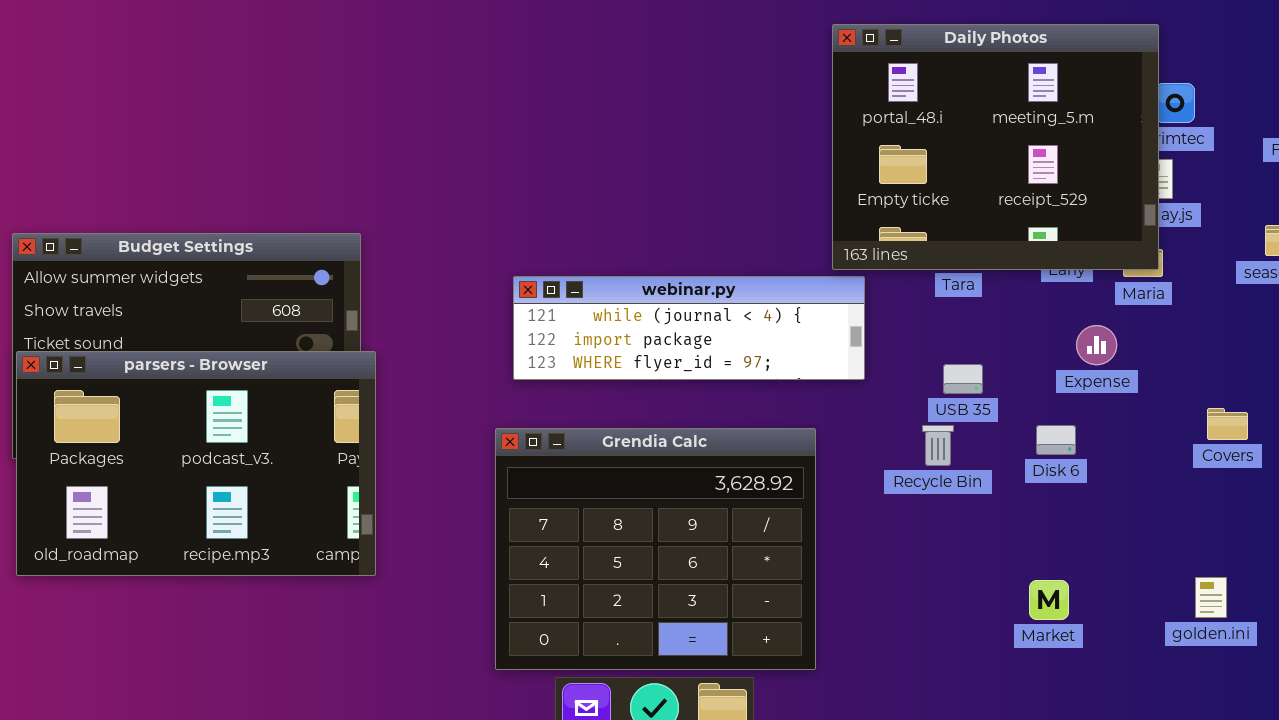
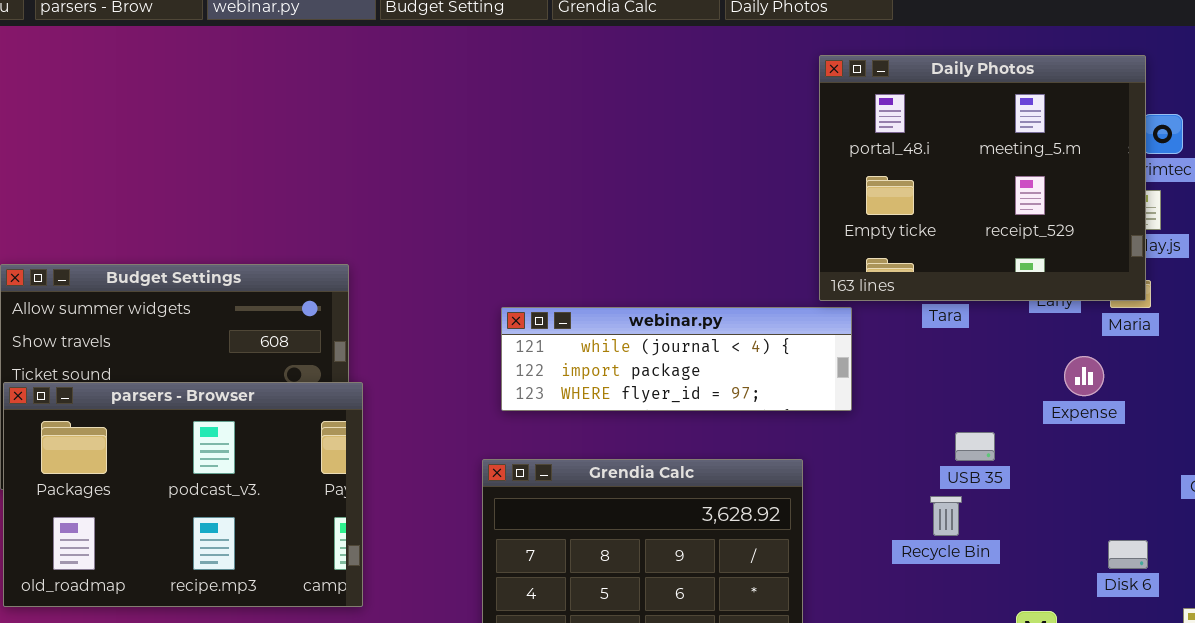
USB 35: [943,364,983,394] -> [955,432,995,461], moved
Recycle Bin: [922,425,954,466] -> [930,496,962,536], moved
Disk 6: [1036,425,1076,455] -> [1108,540,1148,569], moved

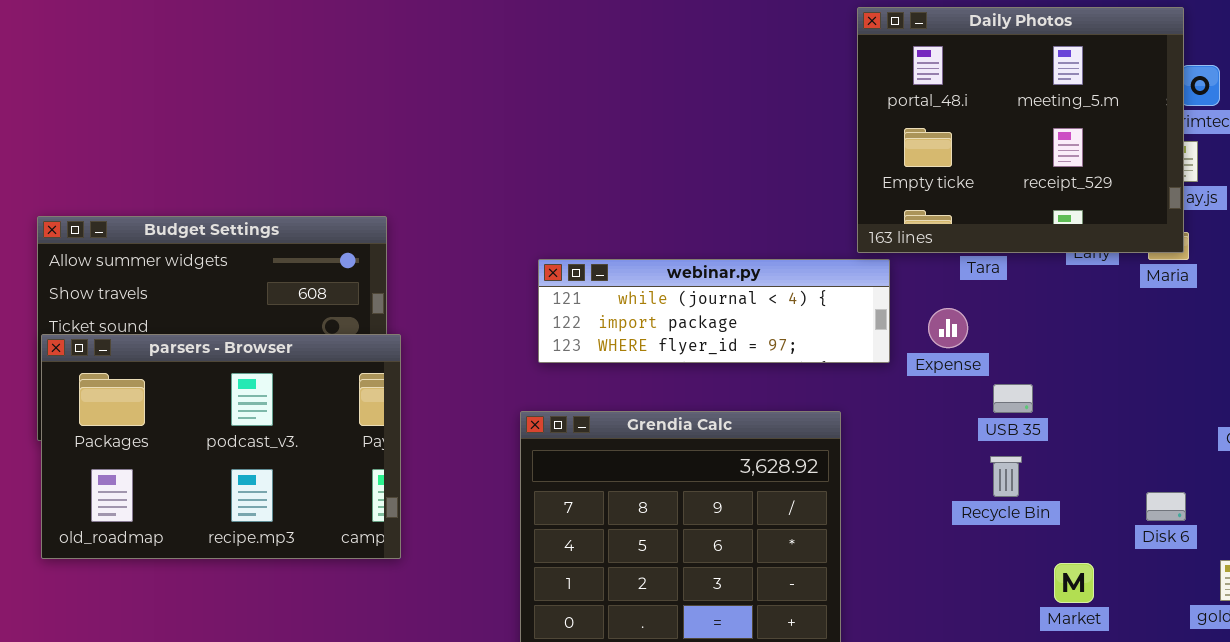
Expense: [1064,356,1104,396] -> [928,308,968,348], moved
Recycle Bin: [930,496,962,536] -> [990,456,1022,497], moved

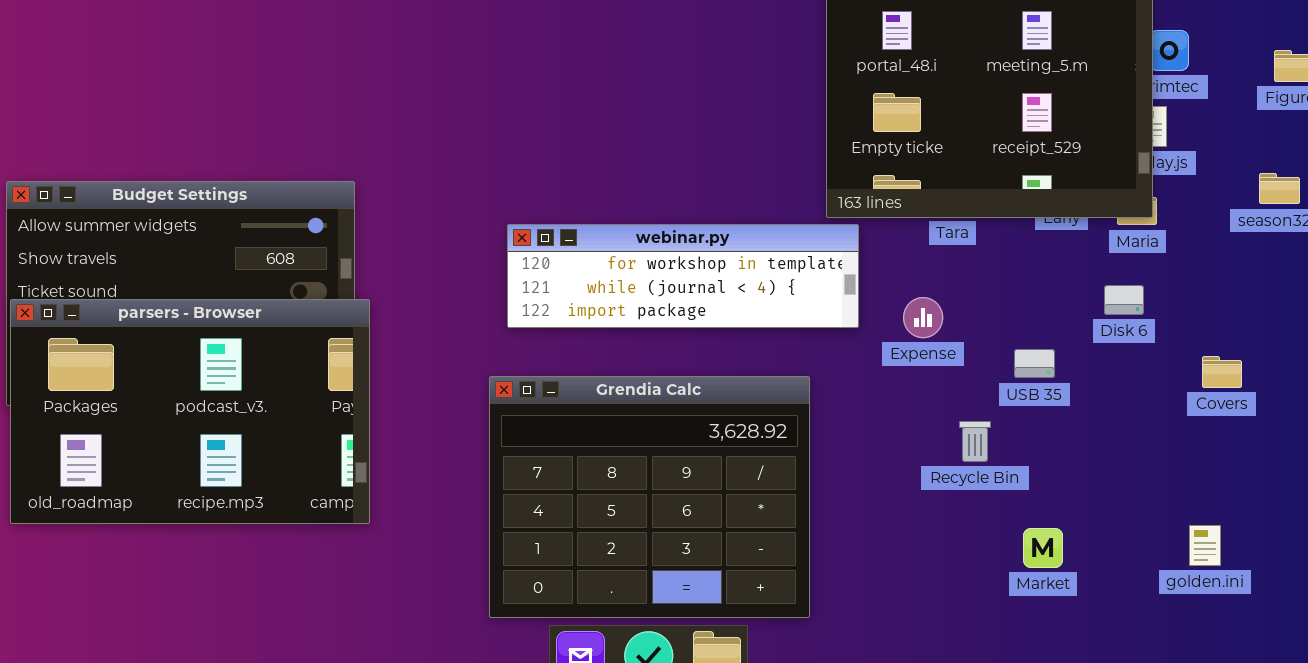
webinar.py: [538,259,890,363] -> [507,224,859,328], scrolled up 1 row
Expense: [928,308,968,348] -> [903,297,943,338], moved
USB 35: [993,384,1033,413] -> [1014,349,1055,378], moved
Disk 6: [1146,492,1186,521] -> [1104,285,1144,315], moved

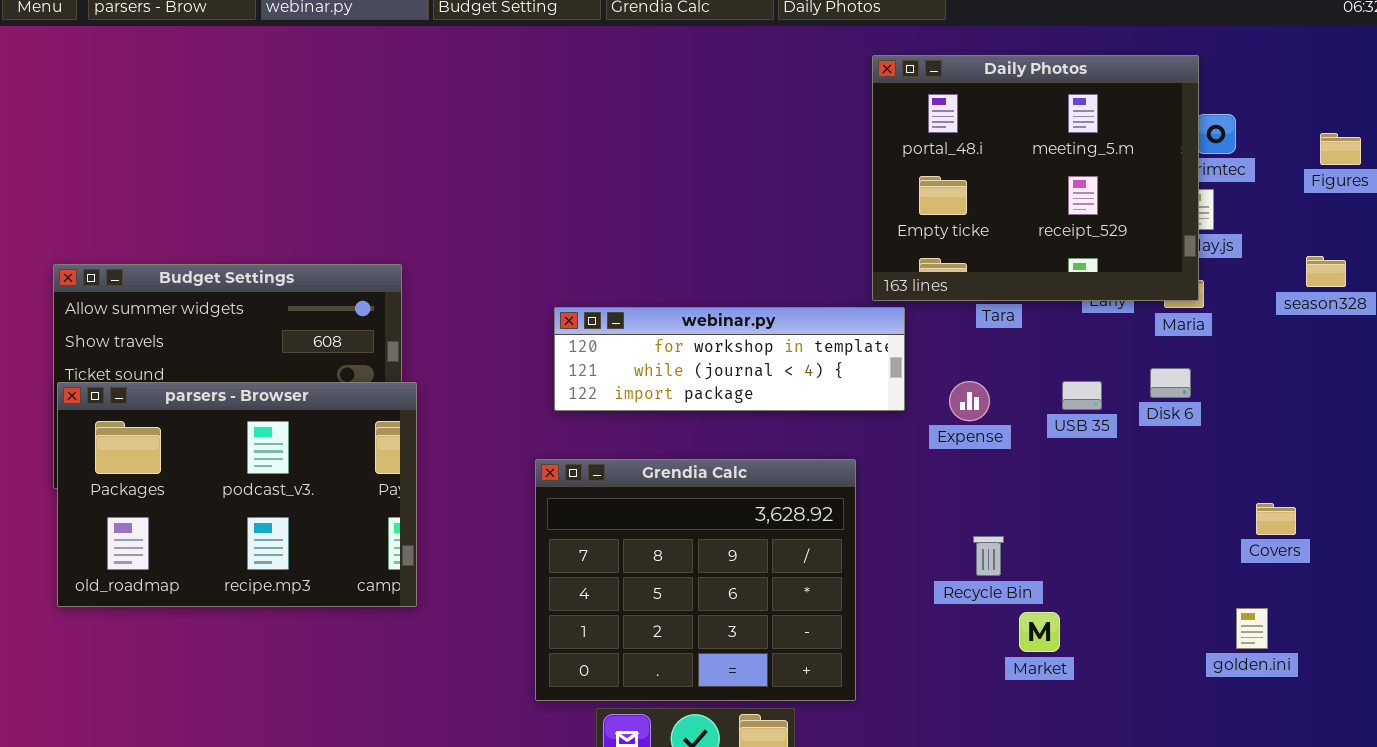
USB 35: [1014,349,1055,378] -> [1062,381,1102,410], moved
Covers: [1202,356,1242,388] -> [1256,503,1296,535], moved
Recycle Bin: [959,421,991,462] -> [973,536,1004,576], moved
Market: [1023,528,1063,568] -> [1019,612,1060,652], moved

